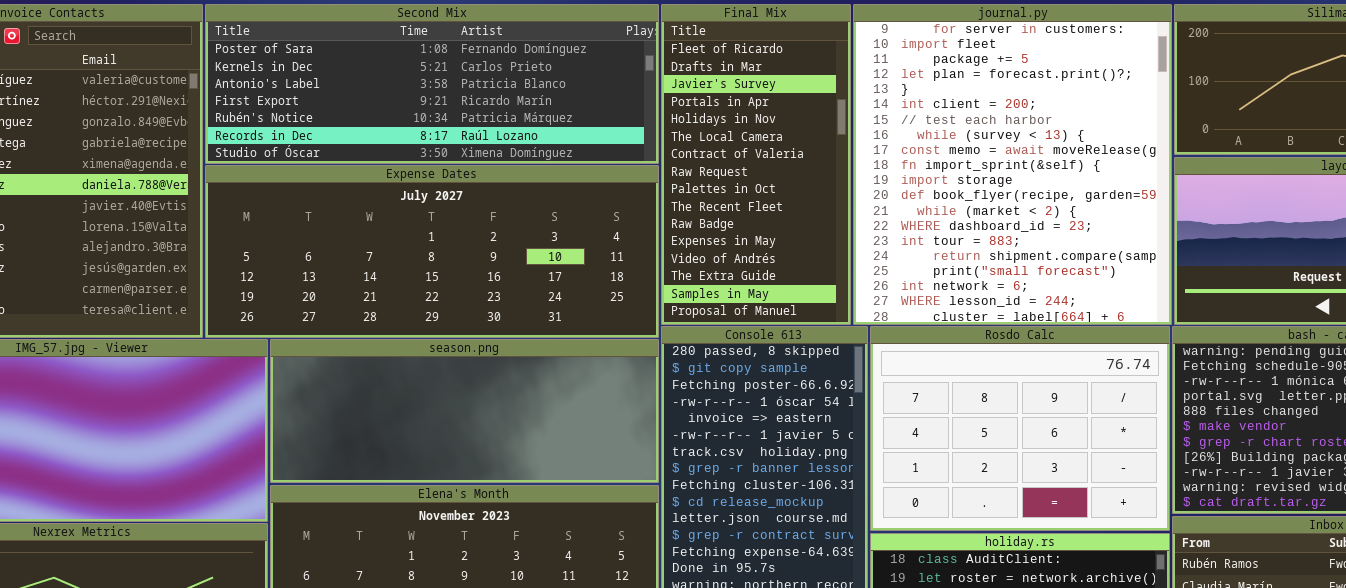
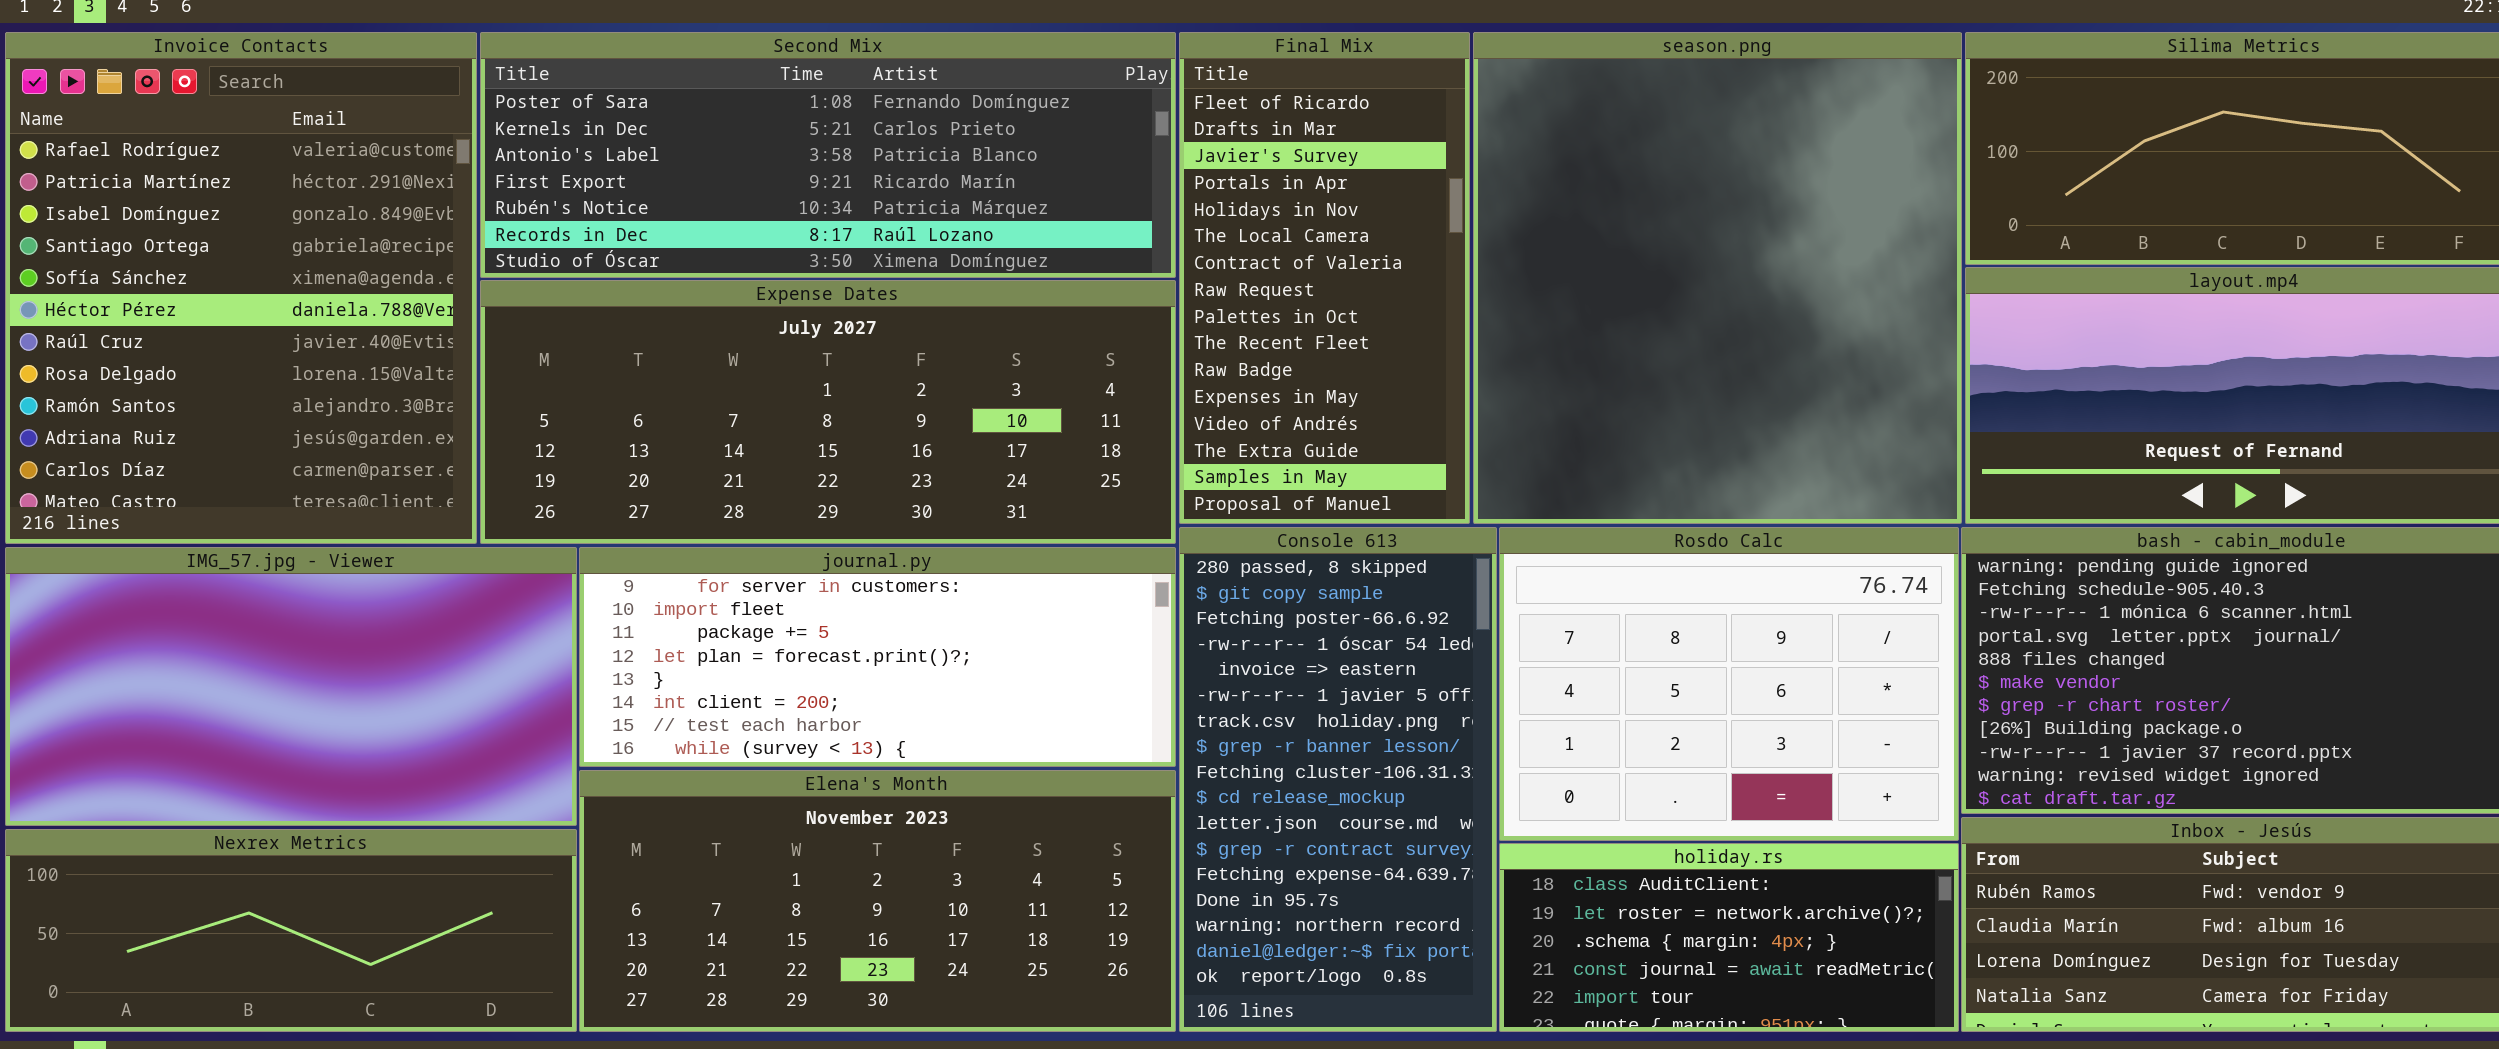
journal.py: [853,4,1172,325] -> [579,547,1176,767], moved, resized
season.png: [270,339,659,483] -> [1473,32,1962,524], moved, resized

